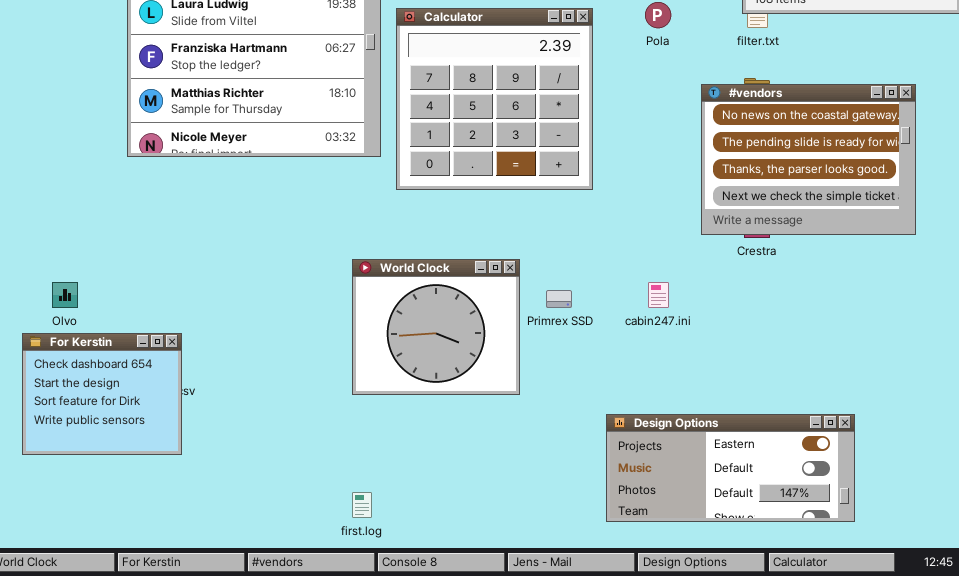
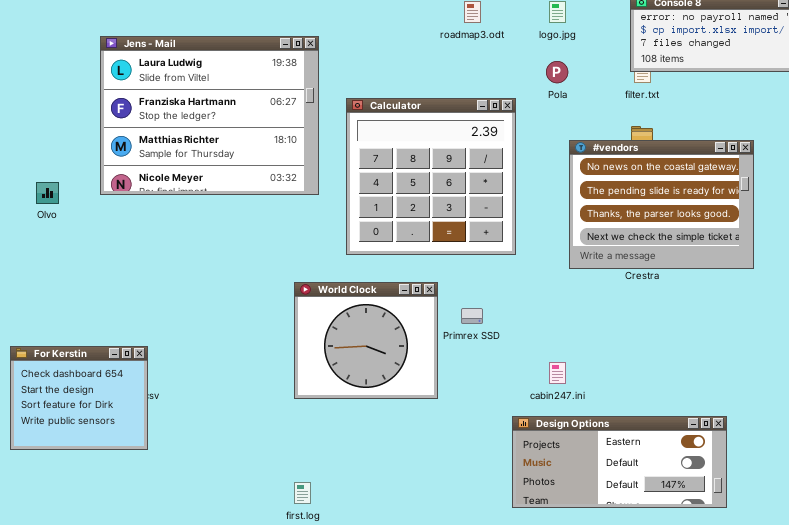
Calculator: [396,8,593,190] -> [346,98,516,255], moved
#vendors: [701,84,916,235] -> [569,140,754,269], moved
Olvo: [52,282,78,308] -> [36,182,59,204], moved
cabin247.ini: [648,282,669,308] -> [549,362,566,384], moved

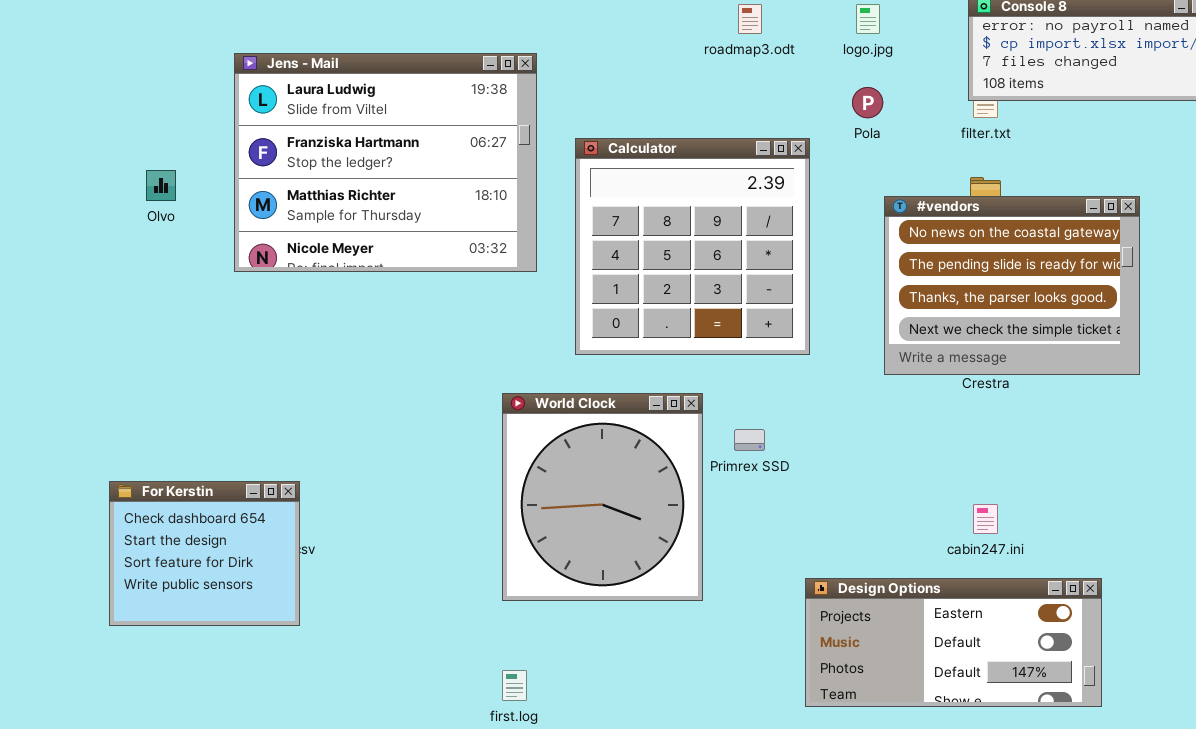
Olvo: [36,182,59,204] -> [146,170,176,201], moved
World Clock: [294,282,438,399] -> [502,393,703,601], resized
cabin247.ini: [549,362,566,384] -> [973,504,998,534], moved

